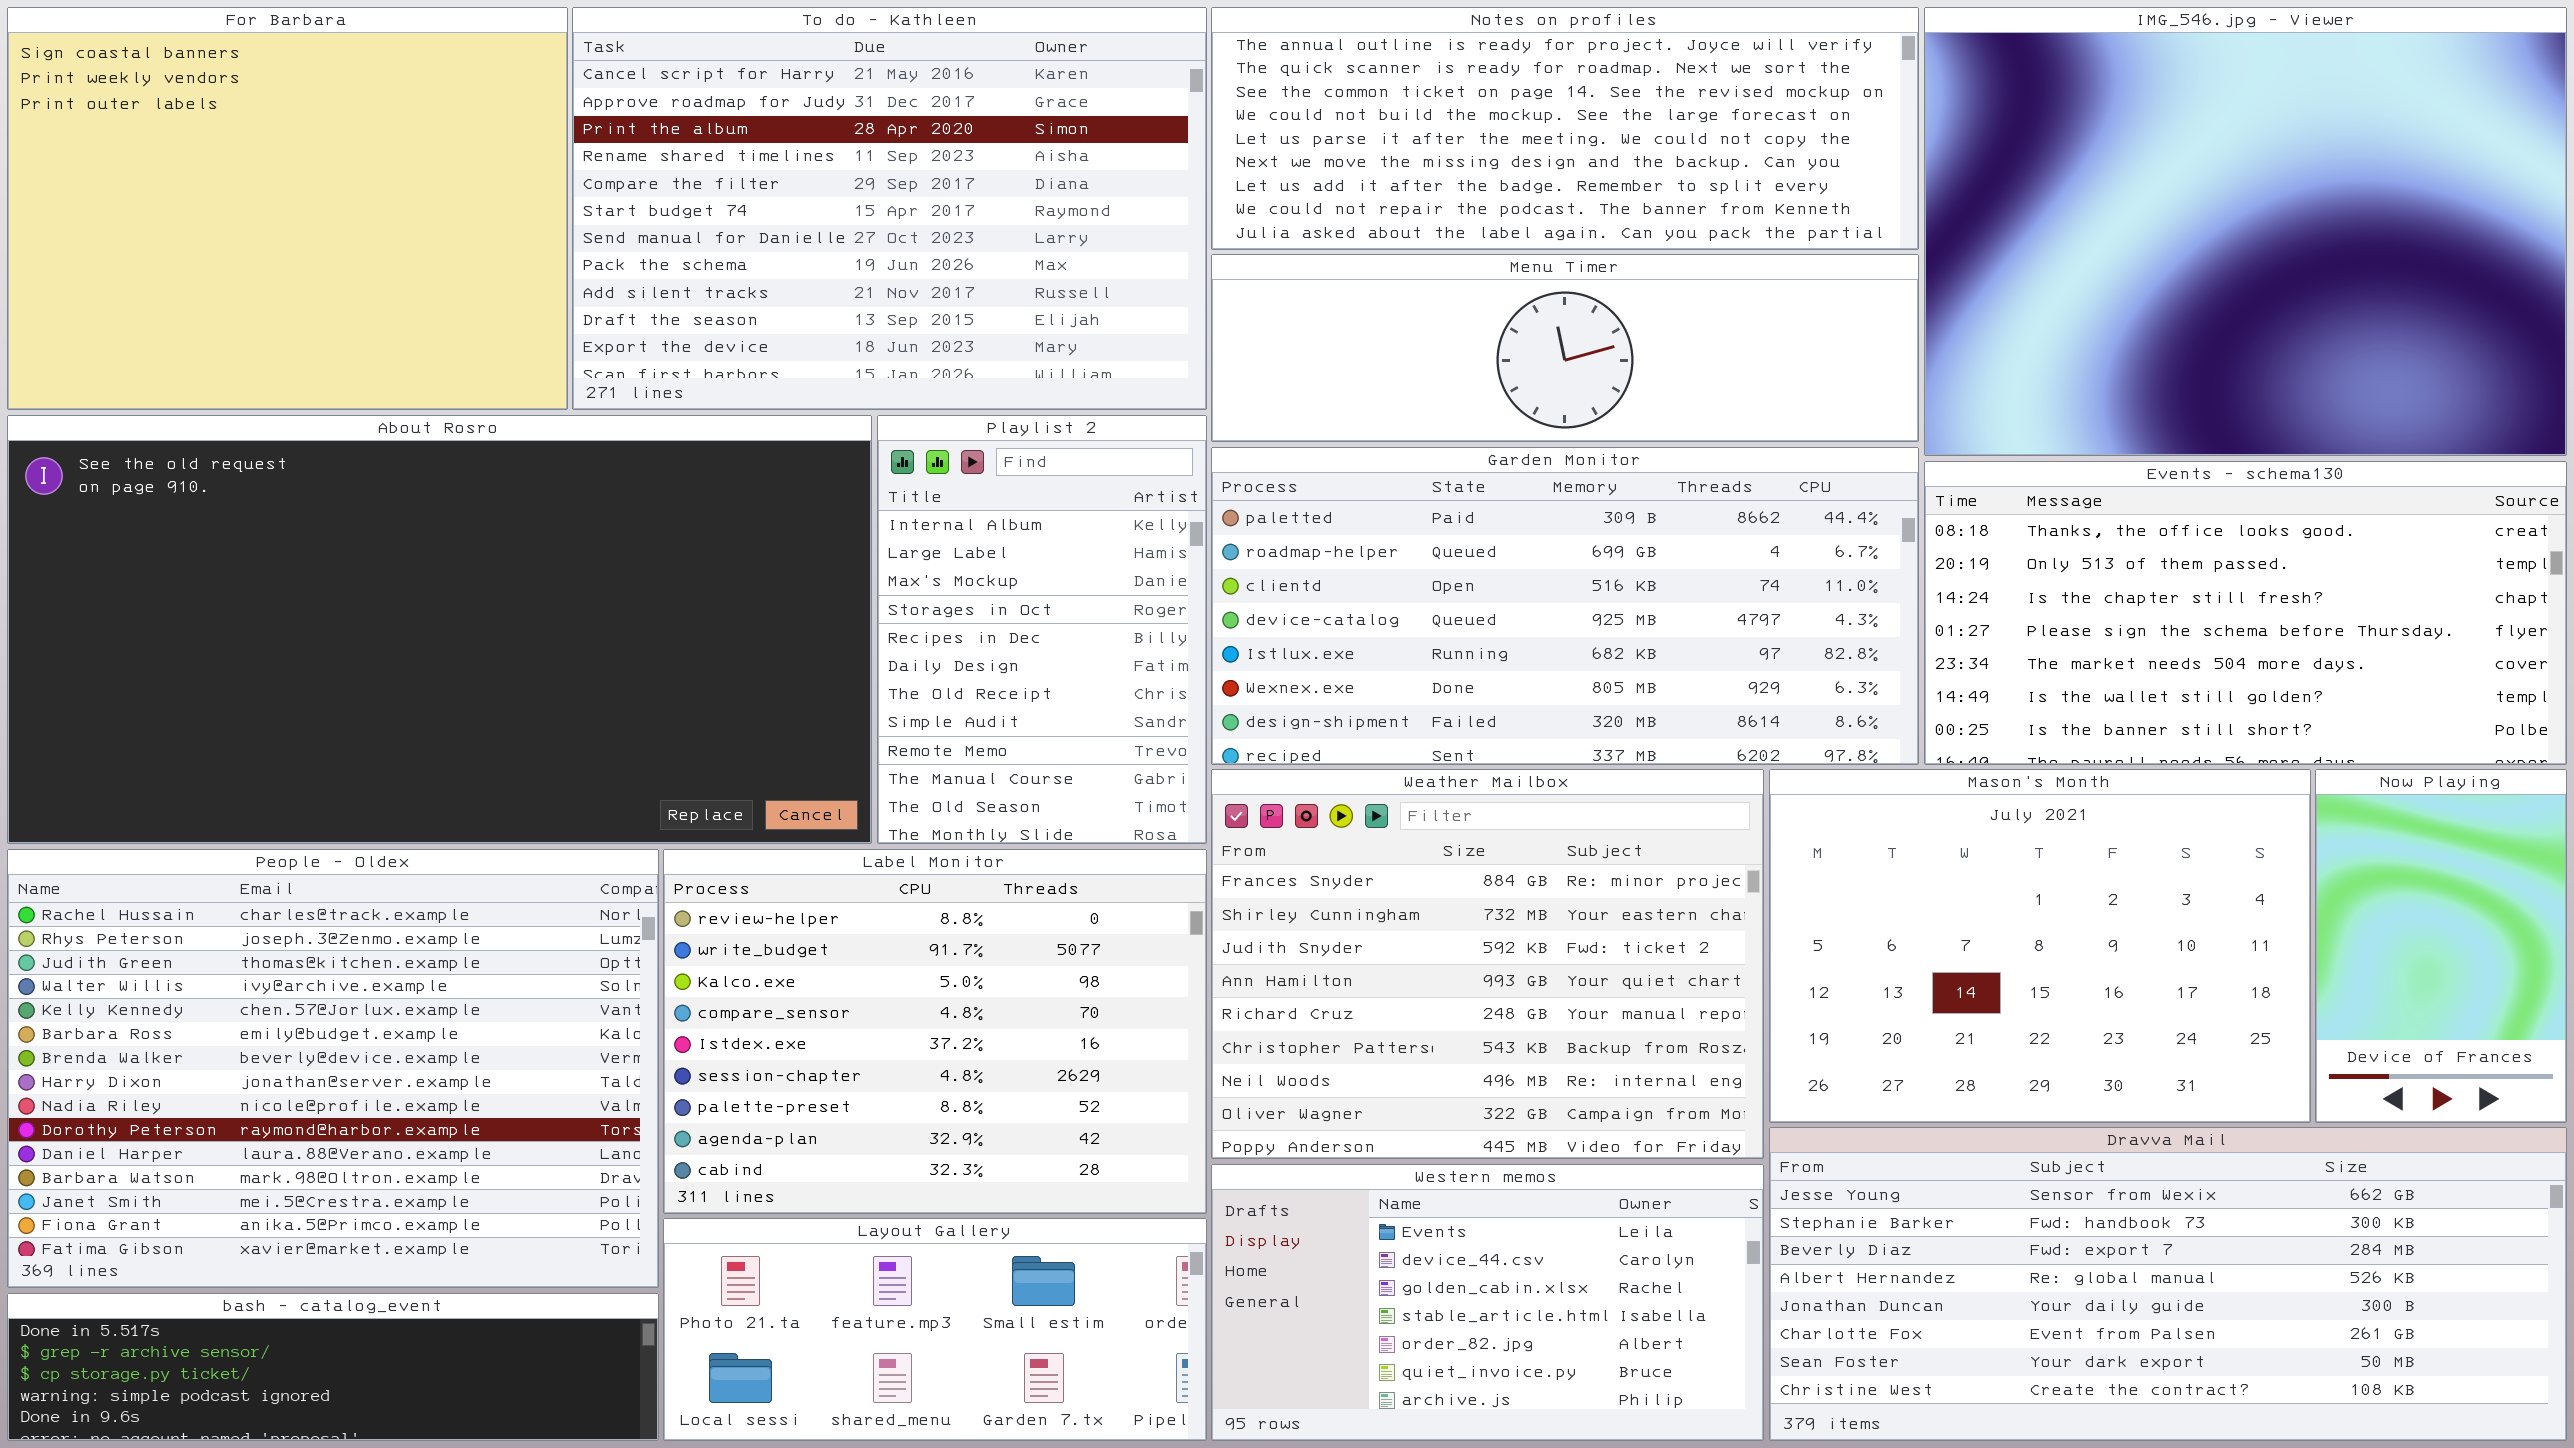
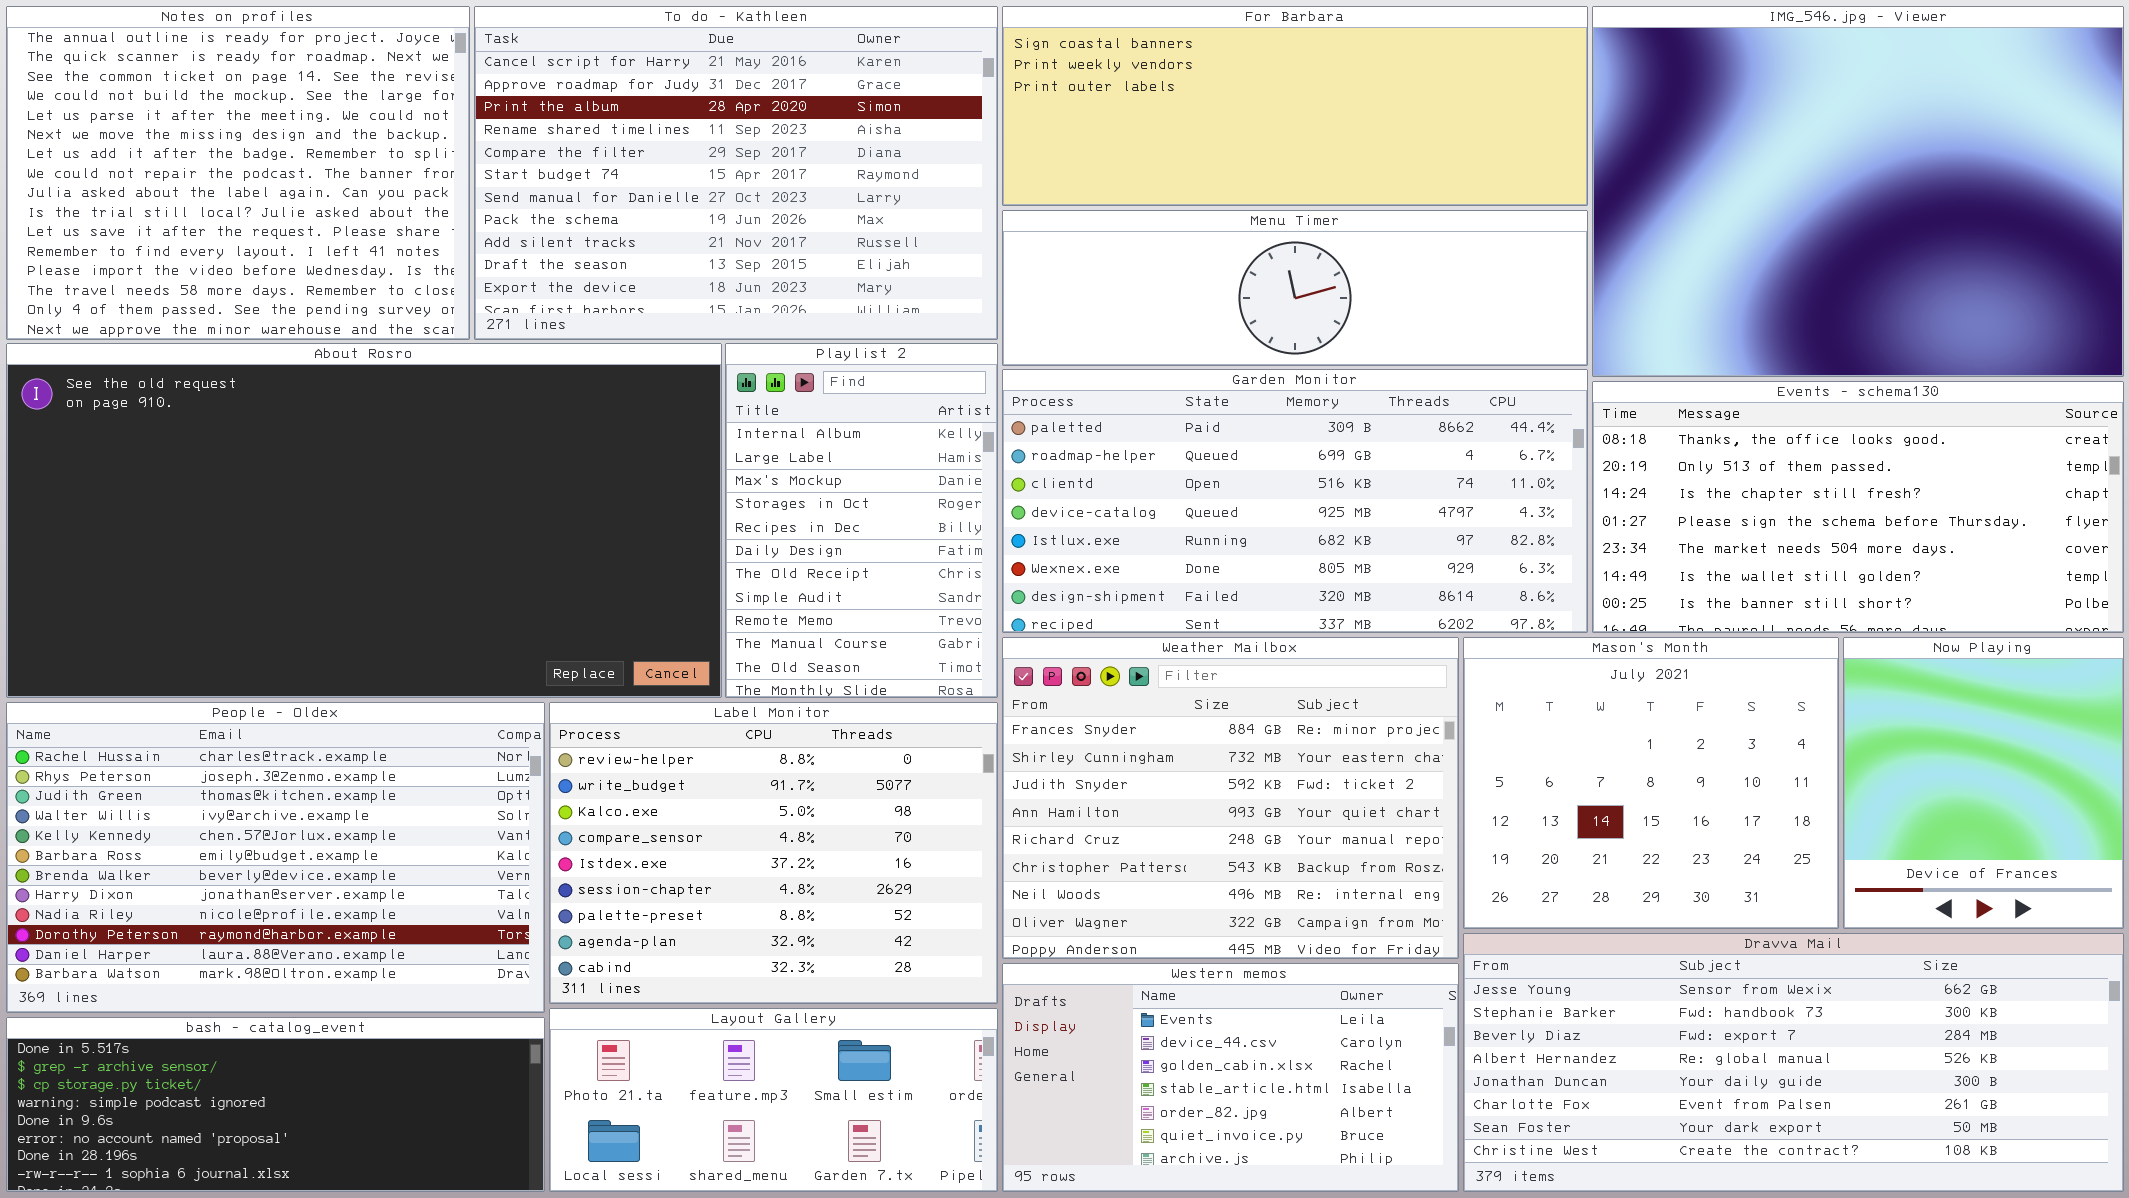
For Barbara: [7,7,568,410] -> [1002,6,1588,206], moved, resized
Notes on profiles: [1211,7,1919,250] -> [6,6,470,340], moved, resized
Mason's Month: [1769,769,2311,1123] -> [1463,637,1839,929], resized
Now Playing: [2315,769,2567,1123] -> [1843,637,2124,929], resized
People - Oldex: [7,849,659,1288] -> [6,702,545,1013], resized
bash - catalog_event: [7,1293,659,1441] -> [6,1017,545,1192], resized

